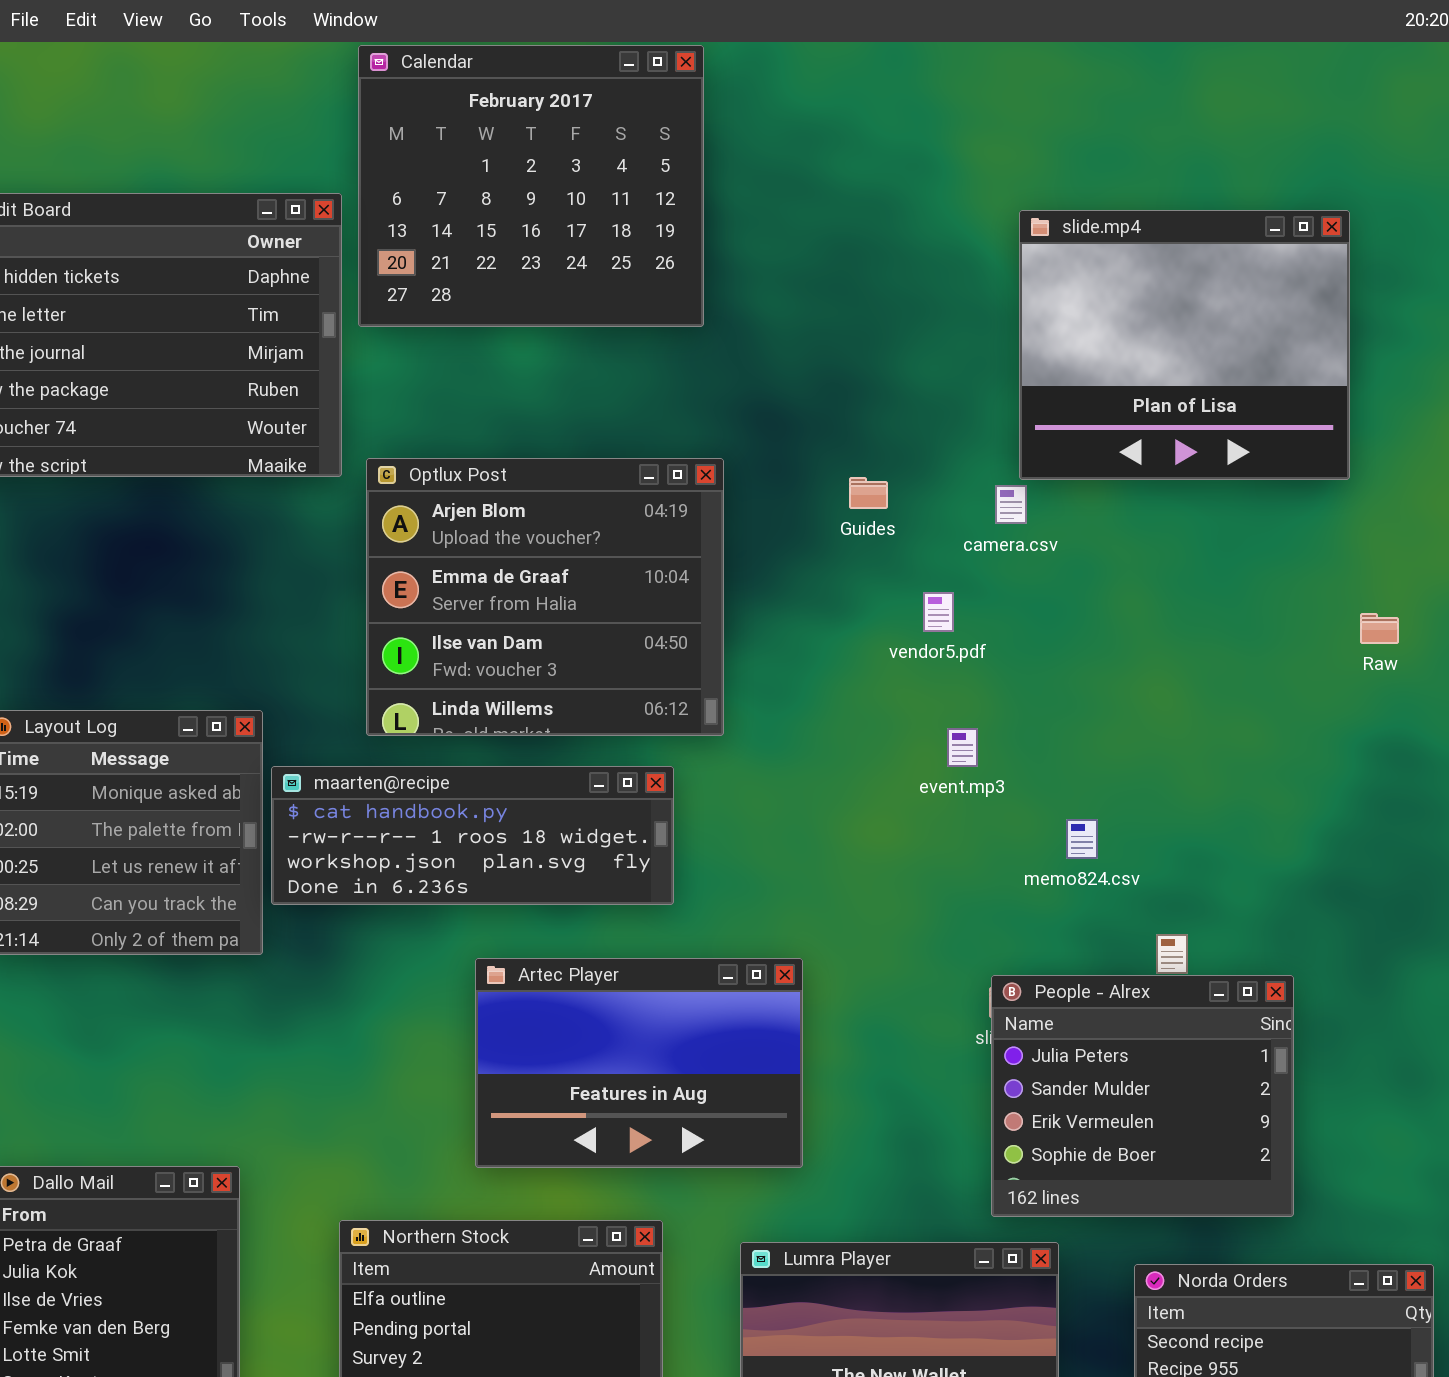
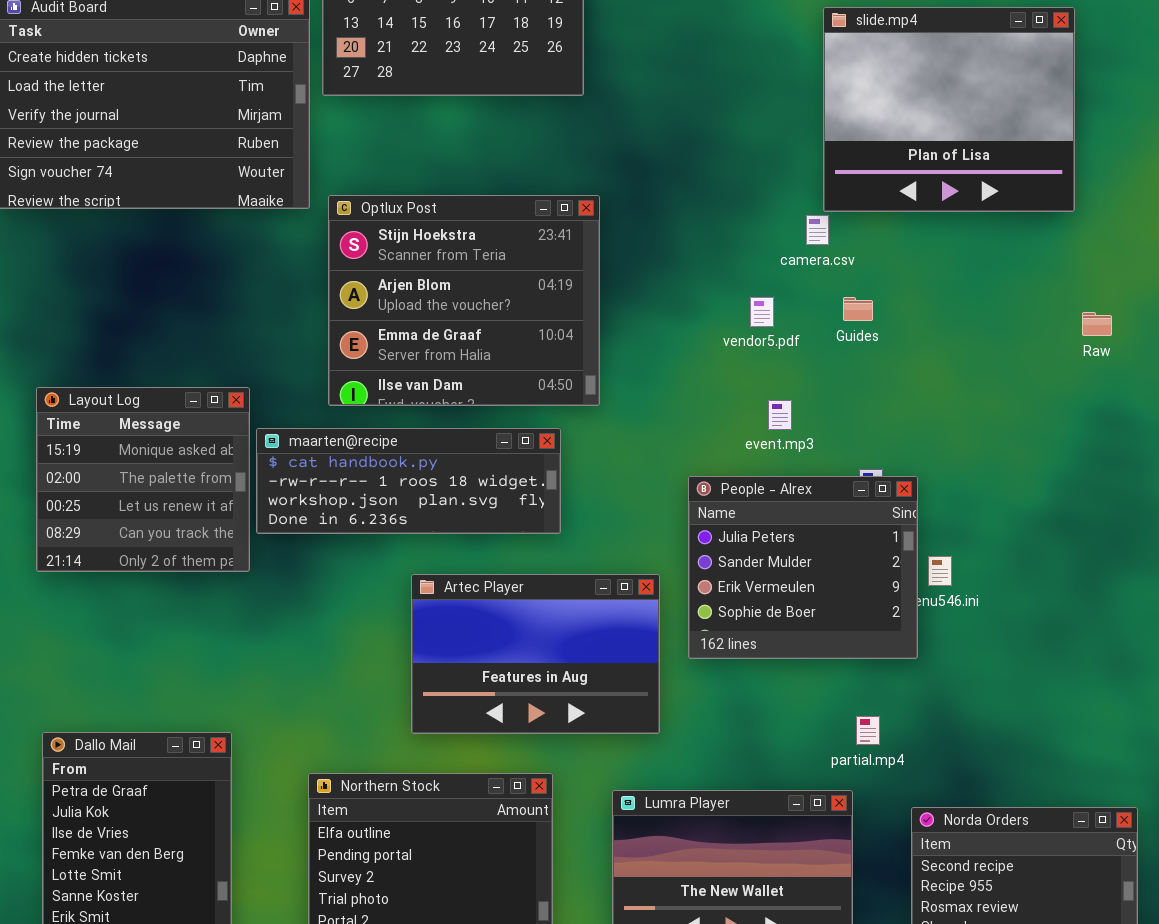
Optlux Post: [366,458,724,736] -> [328,195,600,406], scrolled up 1 row
Guides: [849,477,888,509] -> [843,297,873,321], moved
People - Alrex: [991,975,1294,1217] -> [688,476,918,659], moved

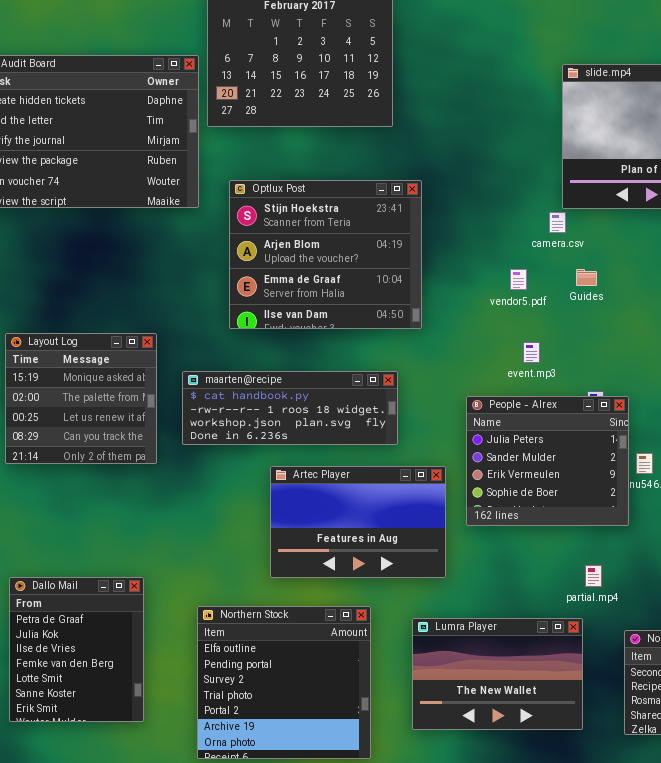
Optlux Post: [328,195,600,406] -> [229,180,422,329], moved
maarten@recipe: [256,428,561,534] -> [182,371,398,445], moved

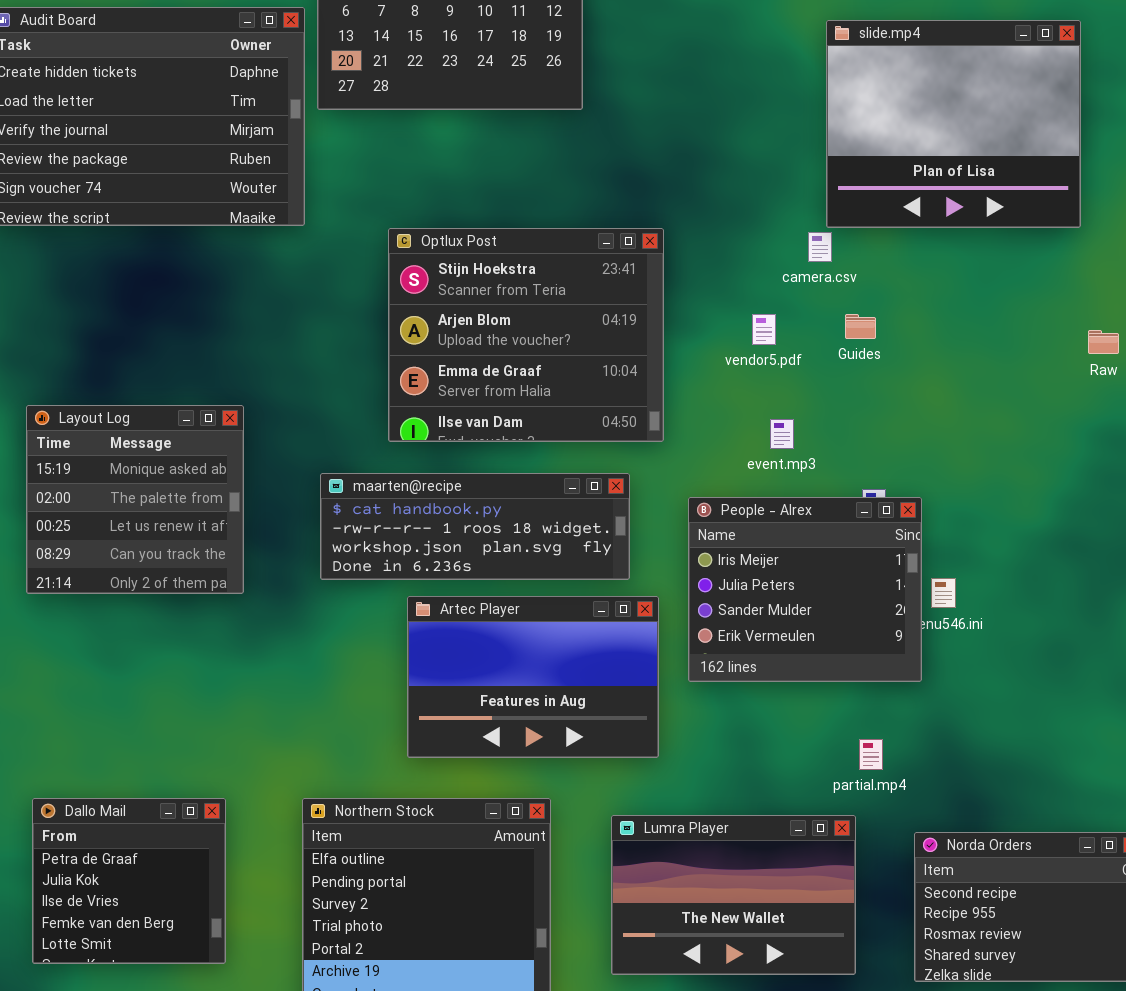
Optlux Post: [229,180,422,329] -> [388,228,664,442], moved
maarten@recipe: [182,371,398,445] -> [320,473,630,580], moved
People - Alrex: [466,396,629,526] -> [688,497,922,682], scrolled up 1 row
Dallo Mail: [9,577,144,722] -> [32,798,226,964], resized

